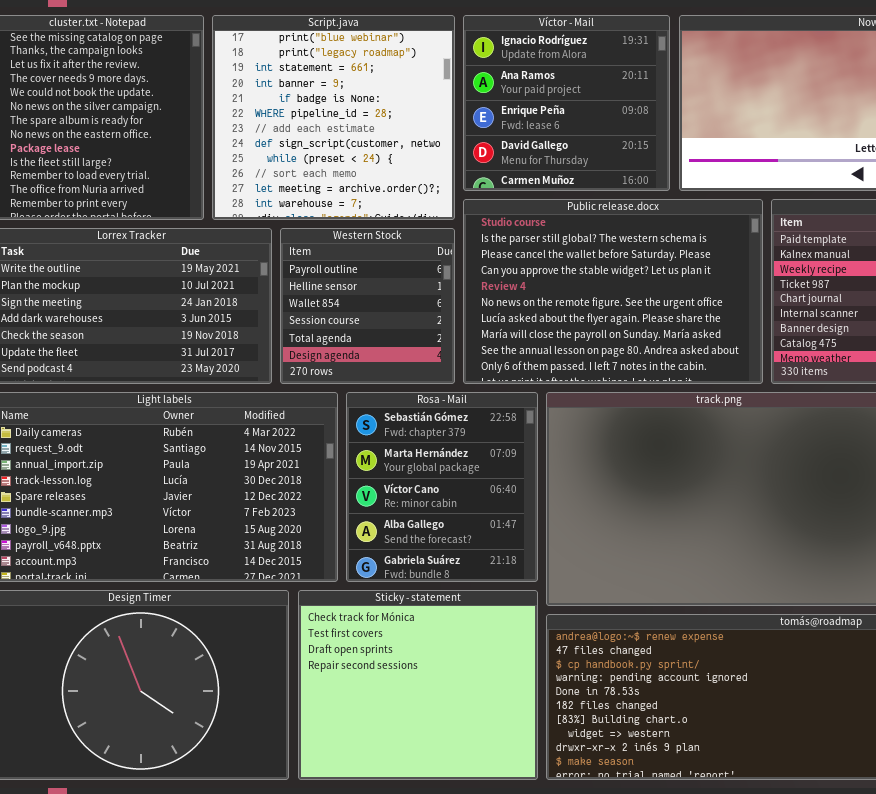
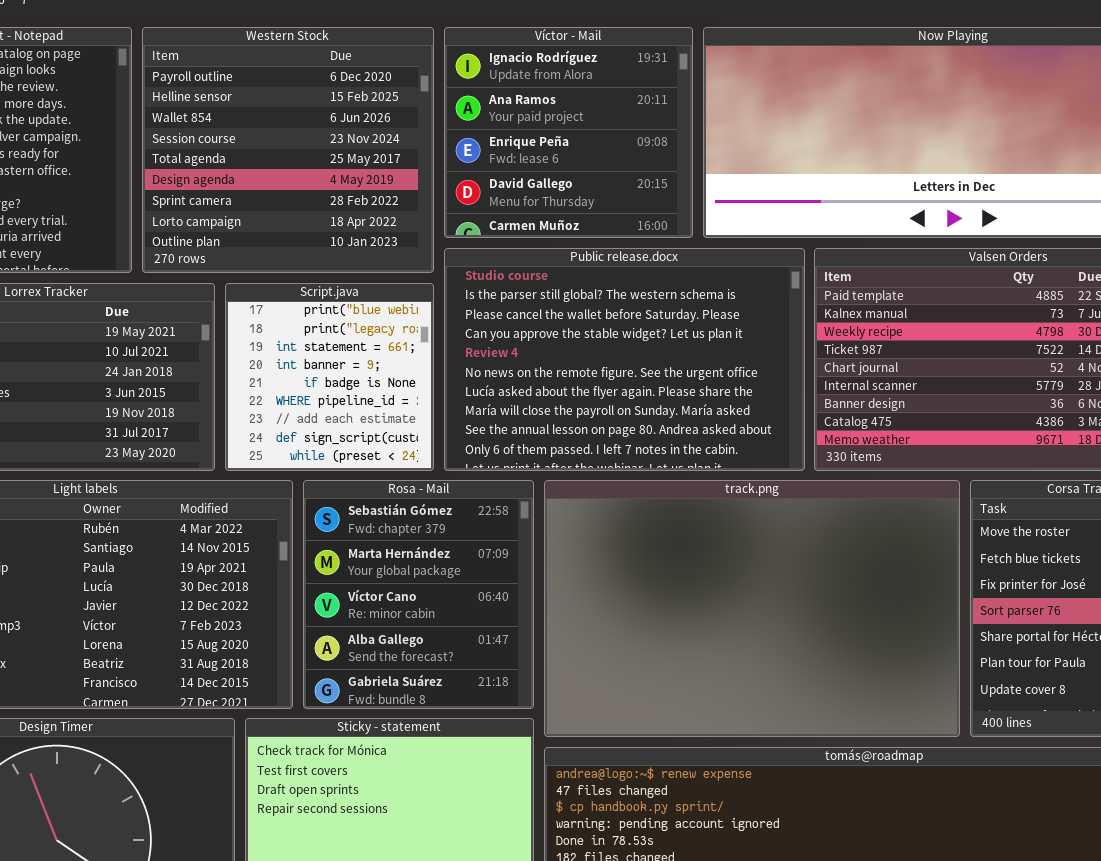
Script.java: [212,15,455,220] -> [225,283,434,471], moved, resized
Western Stock: [280,228,455,384] -> [142,27,434,273], moved, resized

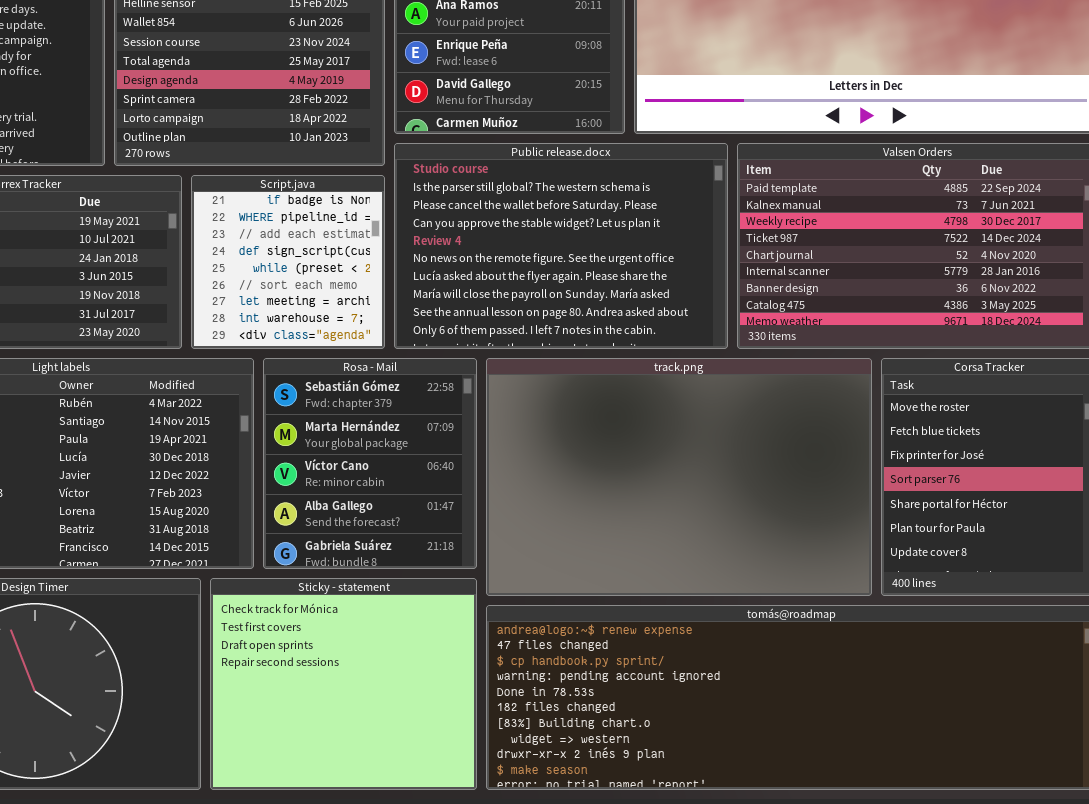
Script.java: [225,283,434,471] -> [191,175,385,349], scrolled down 4 rows

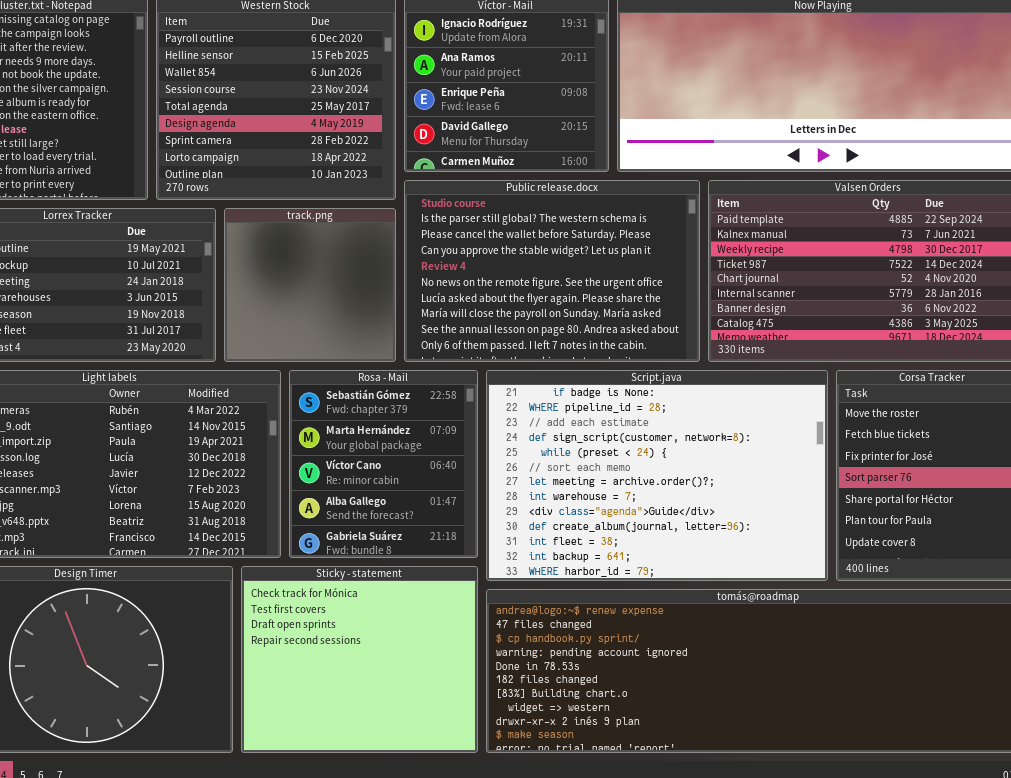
Script.java: [191,175,385,349] -> [486,370,828,581], moved, resized
track.png: [486,358,872,596] -> [224,208,396,362], moved, resized

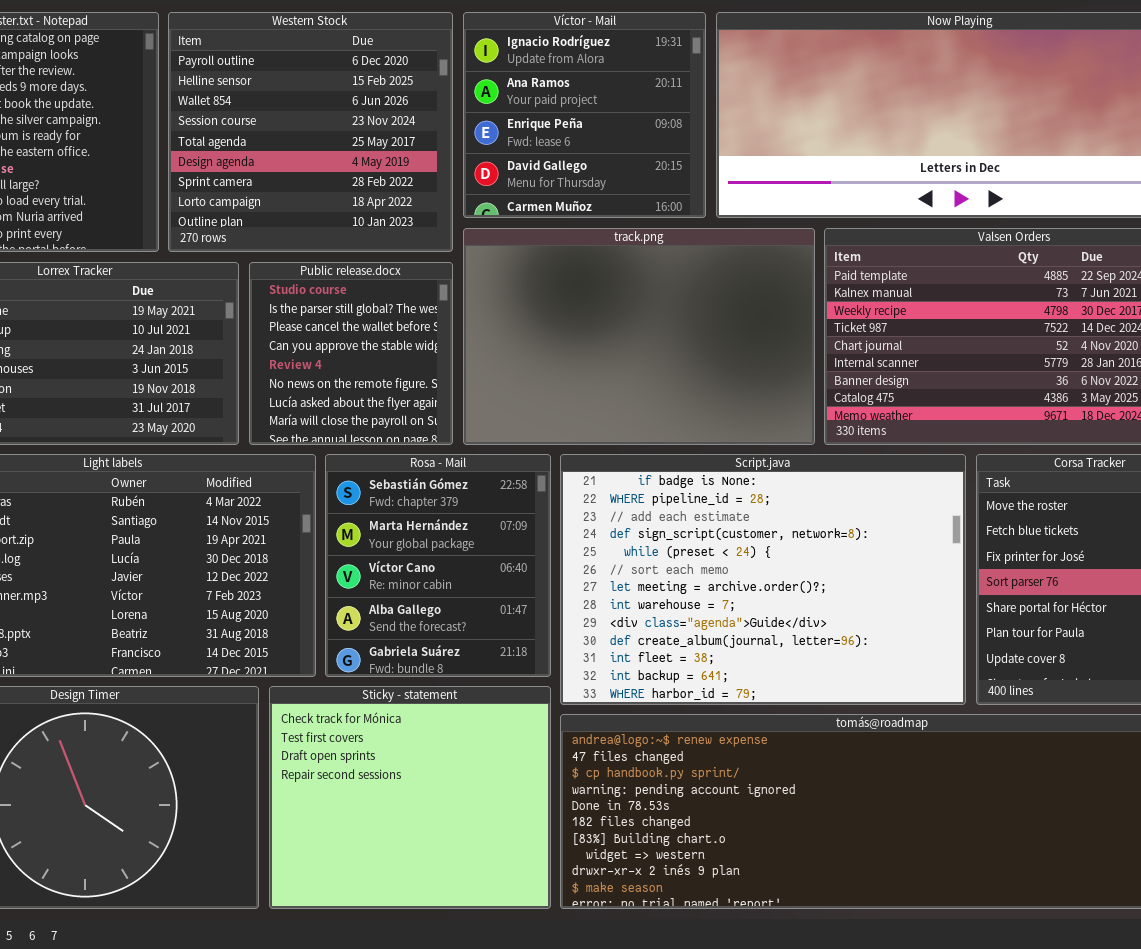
Public release.docx: [404,180,700,362] -> [249,262,453,445], moved, resized
track.png: [224,208,396,362] -> [463,228,815,445], moved, resized

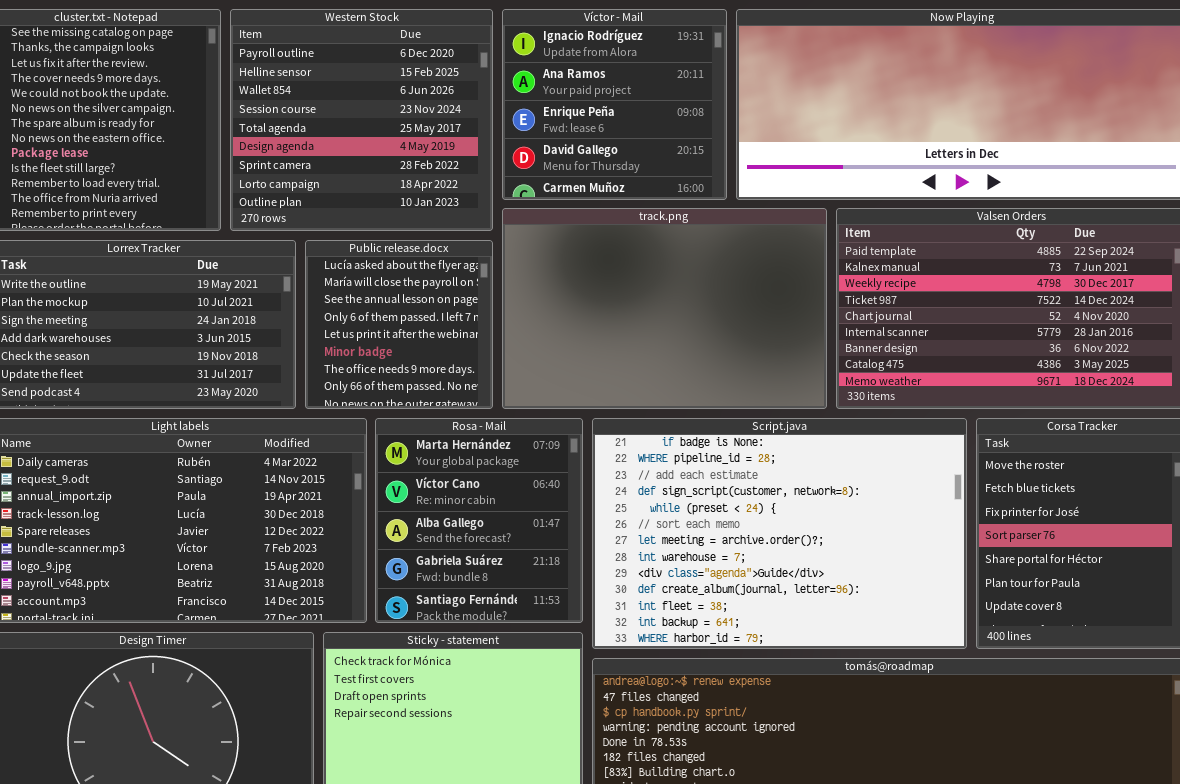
Public release.docx: [249,262,453,445] -> [305,240,493,409], scrolled down 6 rows
Rosa - Mail: [325,454,551,677] -> [375,418,583,623], scrolled down 1 row

